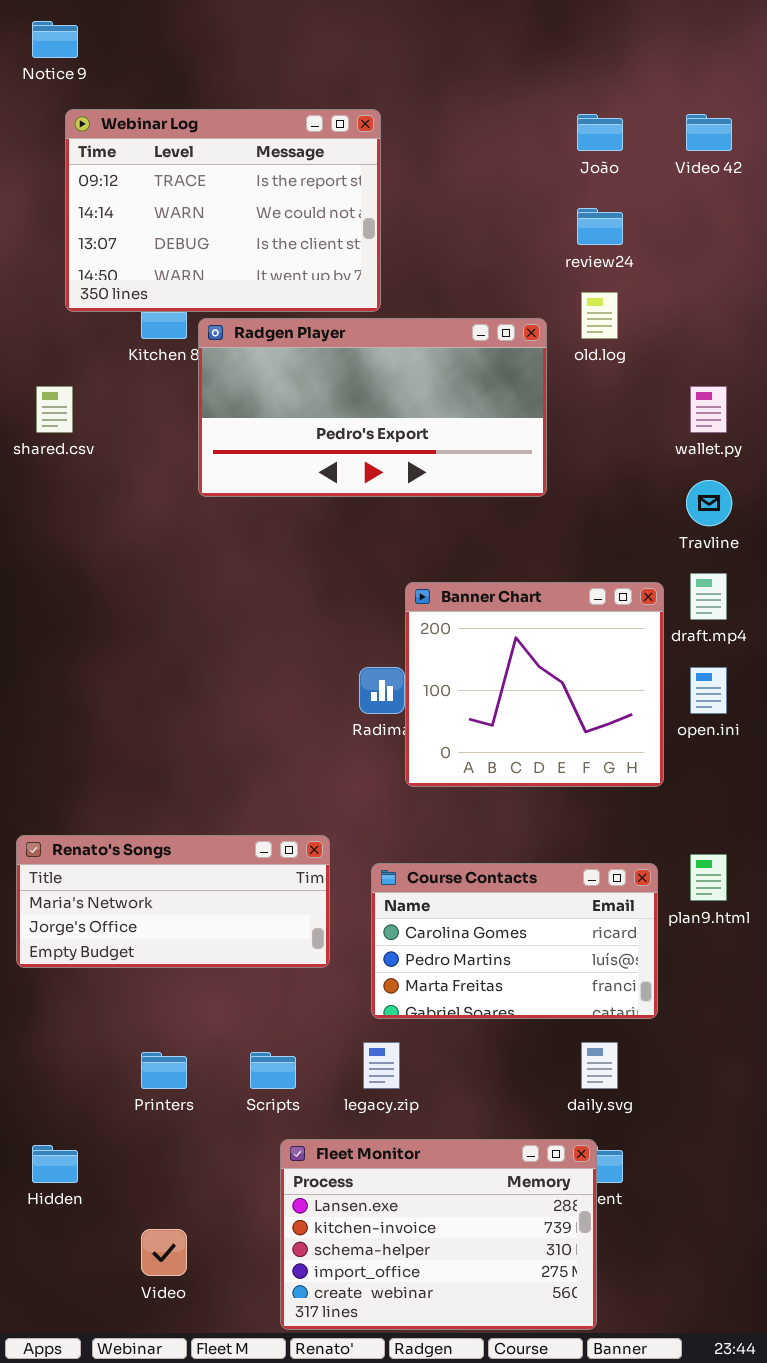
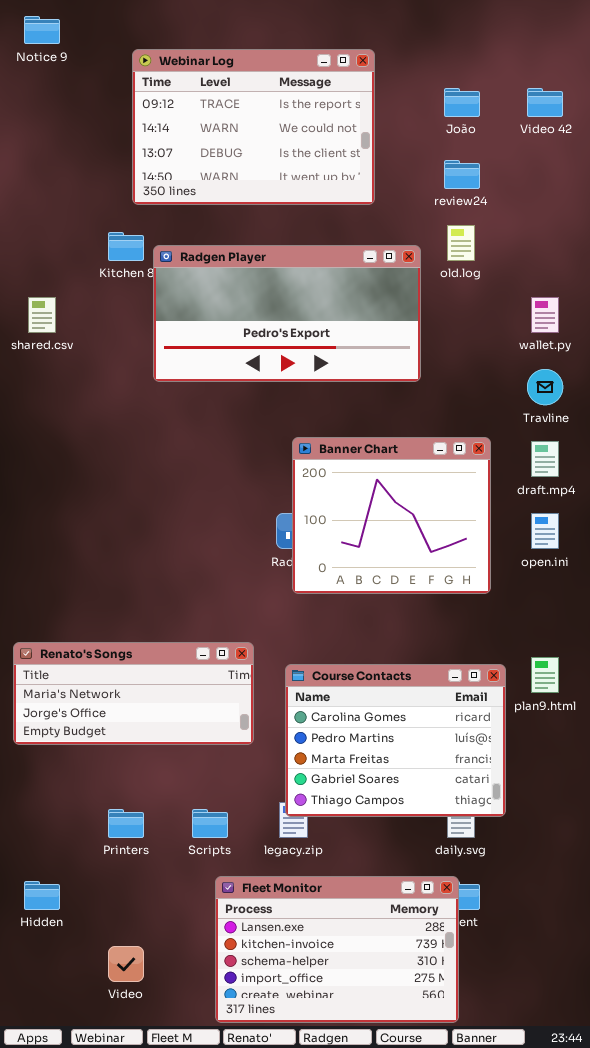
Webinar Log: [65,109,381,312] -> [132,49,375,205], moved
Banner Chart: [405,582,664,787] -> [292,437,491,594], moved
Course Contacts: [371,863,658,1019] -> [285,664,506,817], resized

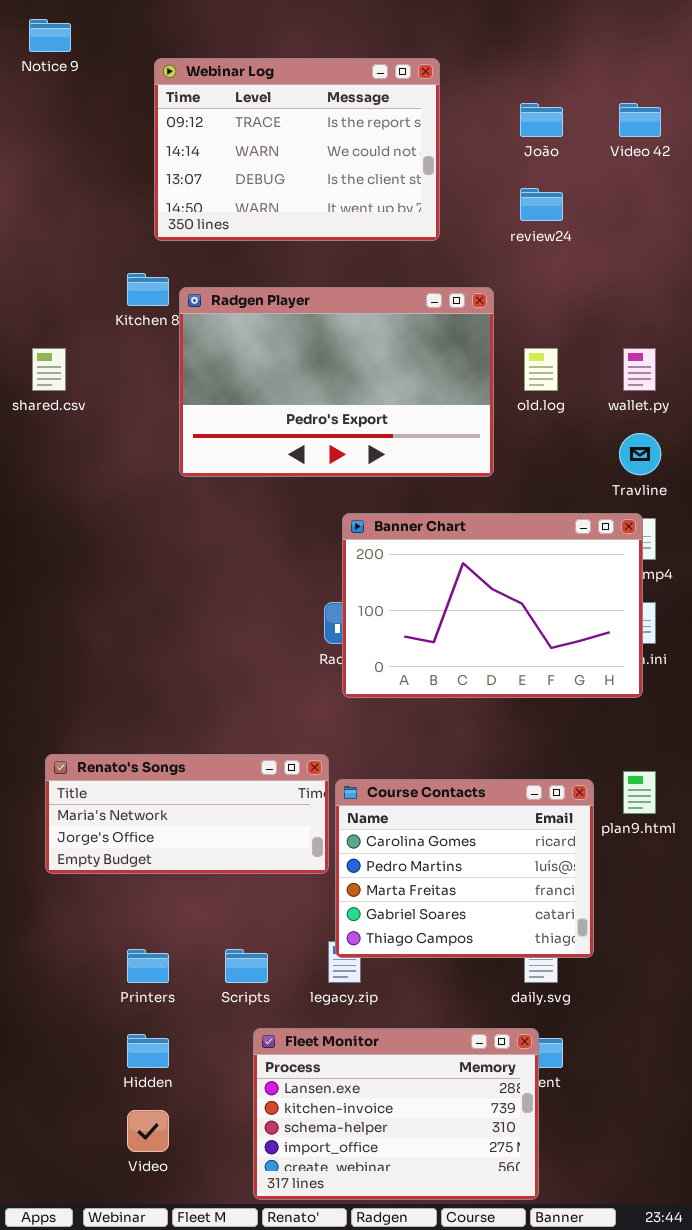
old.log: [447,225,475,261] -> [524,348,558,391], moved
Radgen Player: [153,245,421,382] -> [179,287,494,477], resized
Banner Chart: [292,437,491,594] -> [342,513,643,698], resized
Renato's Songs: [13,642,254,745] -> [45,754,329,874], moved
Hidden: [24,881,60,910] -> [127,1034,169,1068], moved

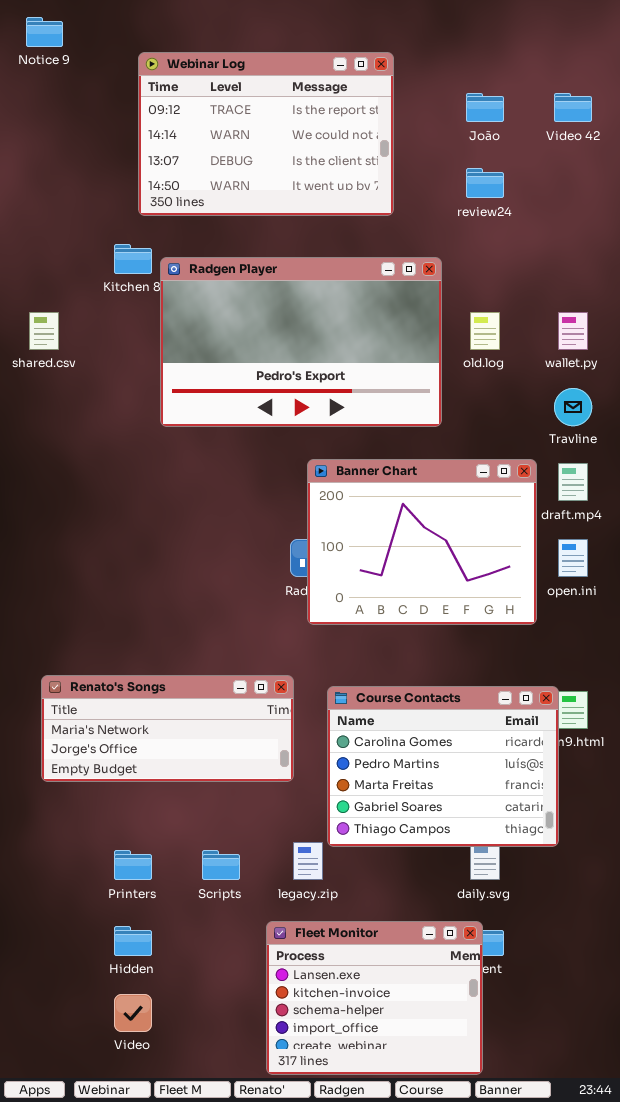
Banner Chart: [342,513,643,698] -> [307,459,537,625], resized
Course Contacts: [335,779,594,958] -> [327,686,559,847], moved
Fleet Monitor: [253,1028,539,1200] -> [266,921,483,1075], resized

